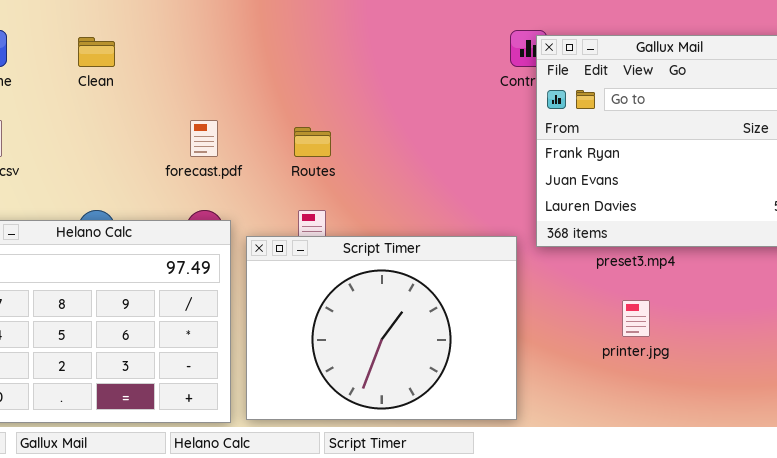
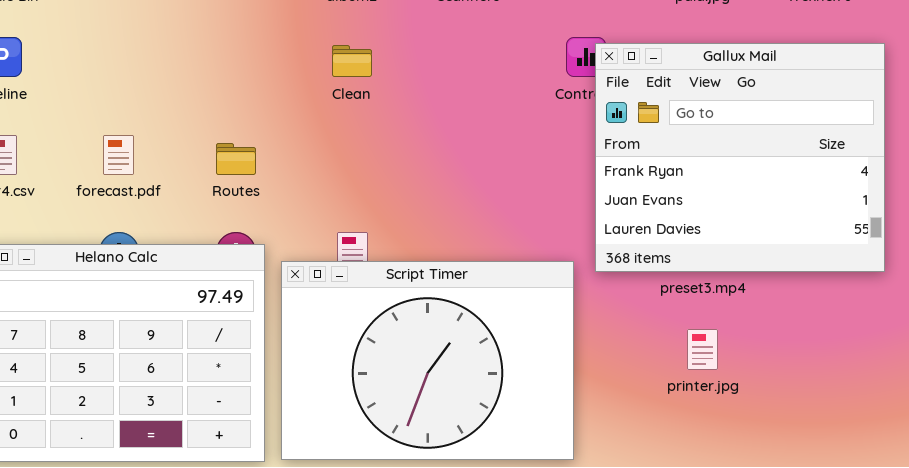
Clean: [78,37,115,67] -> [332,45,372,77], moved
forecast.pdf: [190,120,218,157] -> [103,135,134,175], moved
Routes: [294,127,331,157] -> [216,143,256,175], moved

